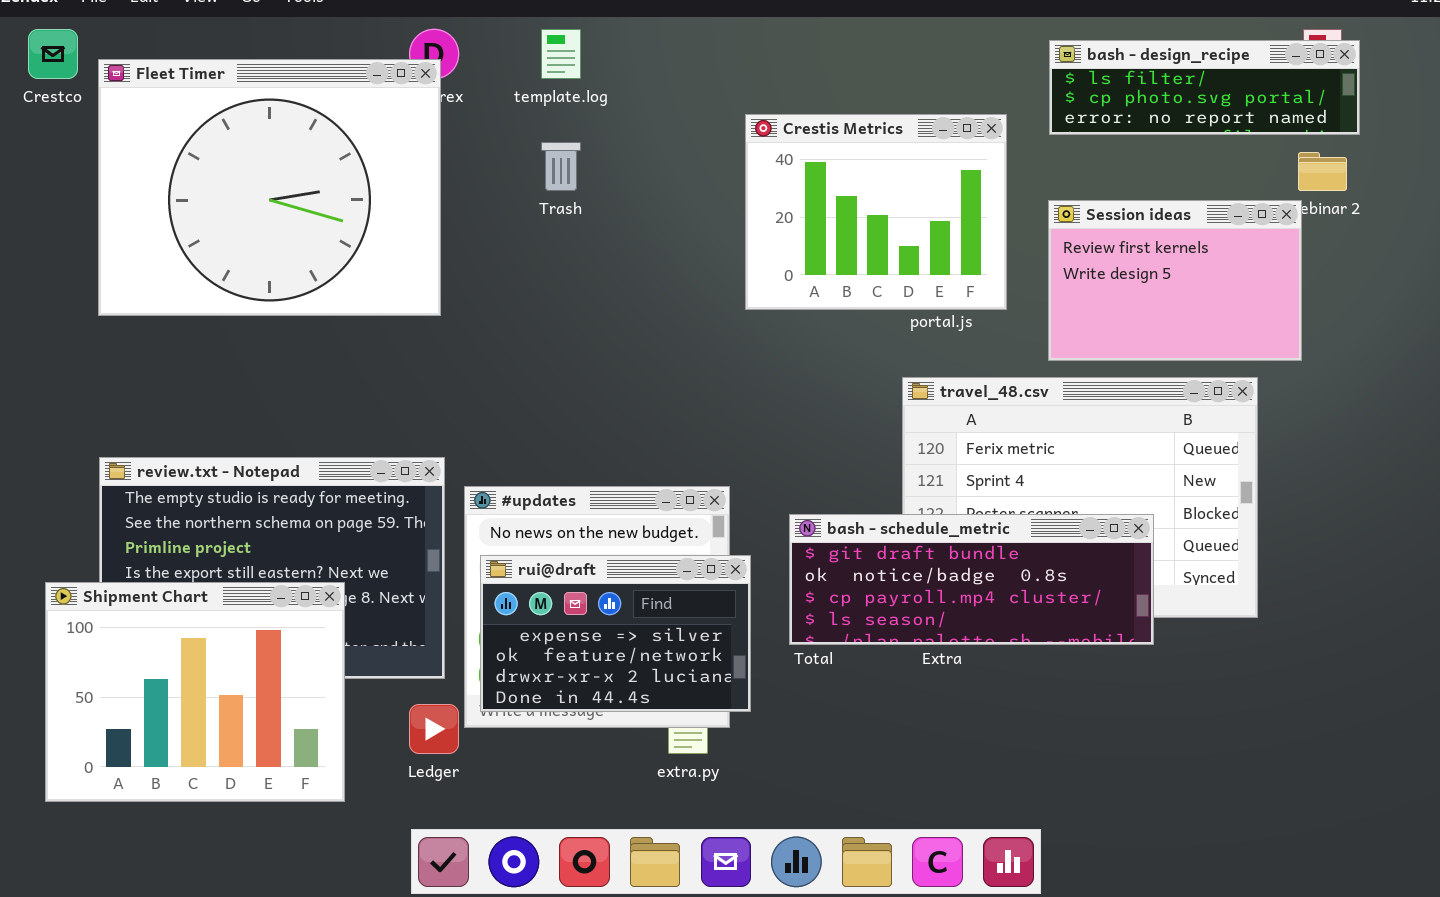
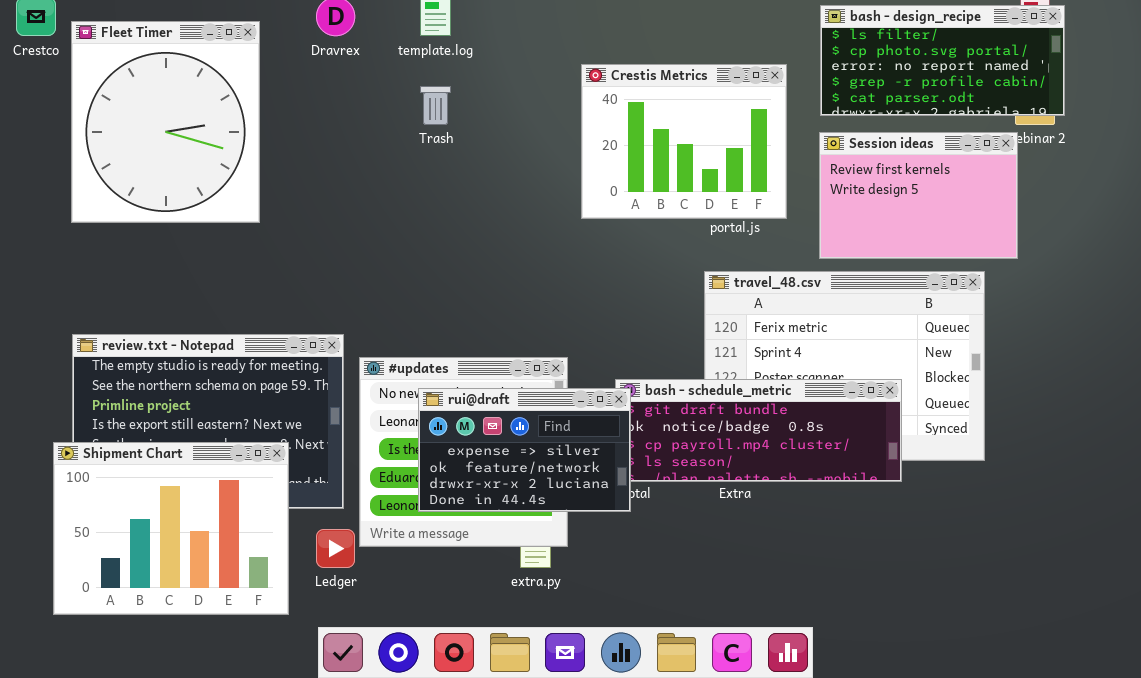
bash - design_recipe: [1049,40,1360,135] -> [820,5,1065,116], resized
Fleet Timer: [98,59,441,316] -> [71,21,260,223], resized
rui@draft: [480,555,751,712] -> [418,388,631,512], moved
Shipment Chart: [45,582,345,802] -> [53,442,289,615], moved

